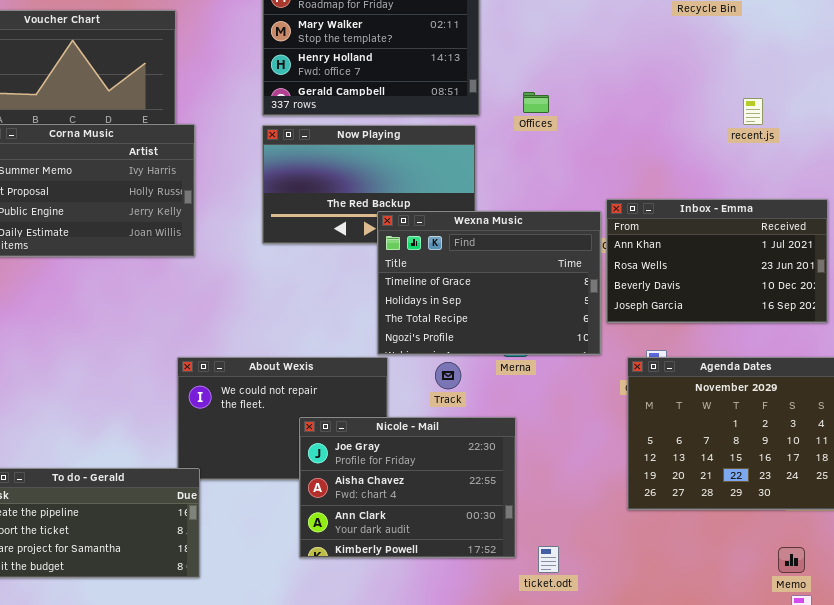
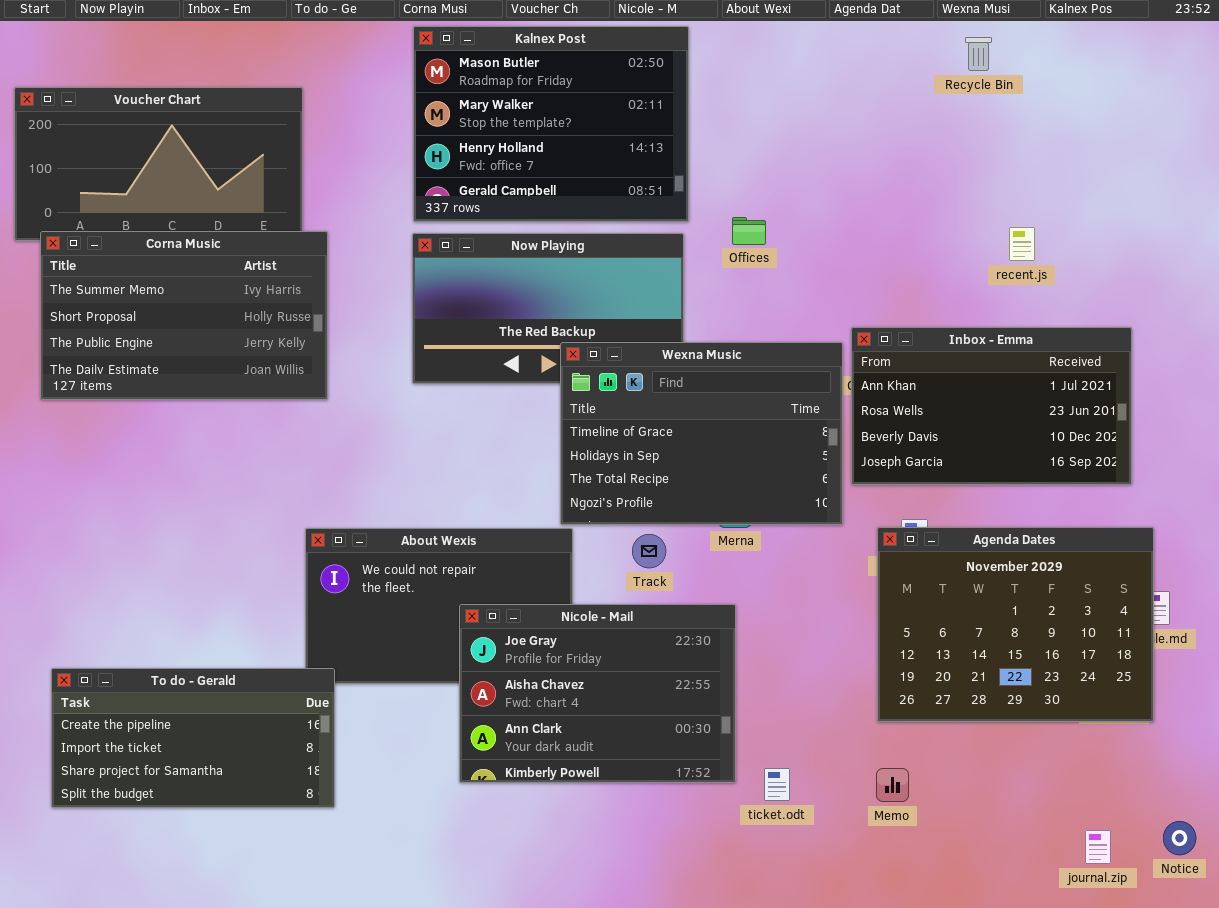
Offices: [523,92,549,113] -> [732,217,766,245], moved
recent.js: [743,98,763,125] -> [1009,227,1035,261], moved
Memo: [778,547,805,573] -> [876,768,909,802], moved

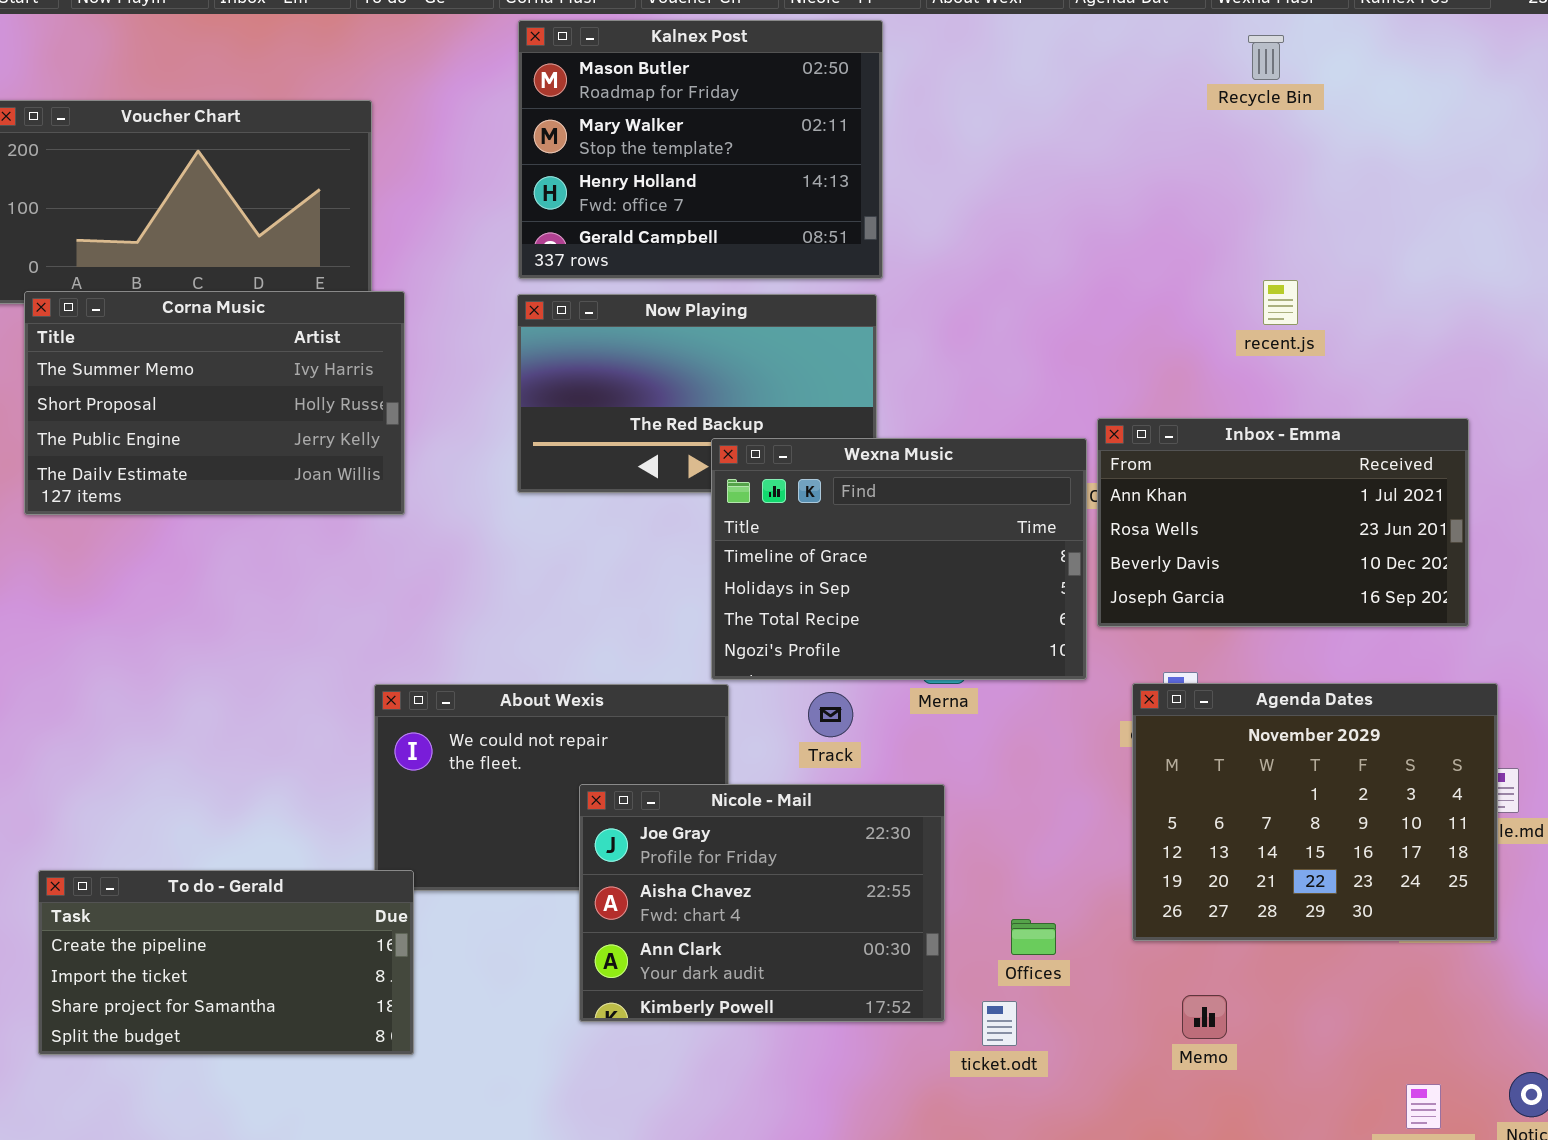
Offices: [732,217,766,245] -> [1011,919,1056,955], moved
recent.js: [1009,227,1035,261] -> [1263,280,1298,325], moved
Memo: [876,768,909,802] -> [1182,995,1227,1039], moved

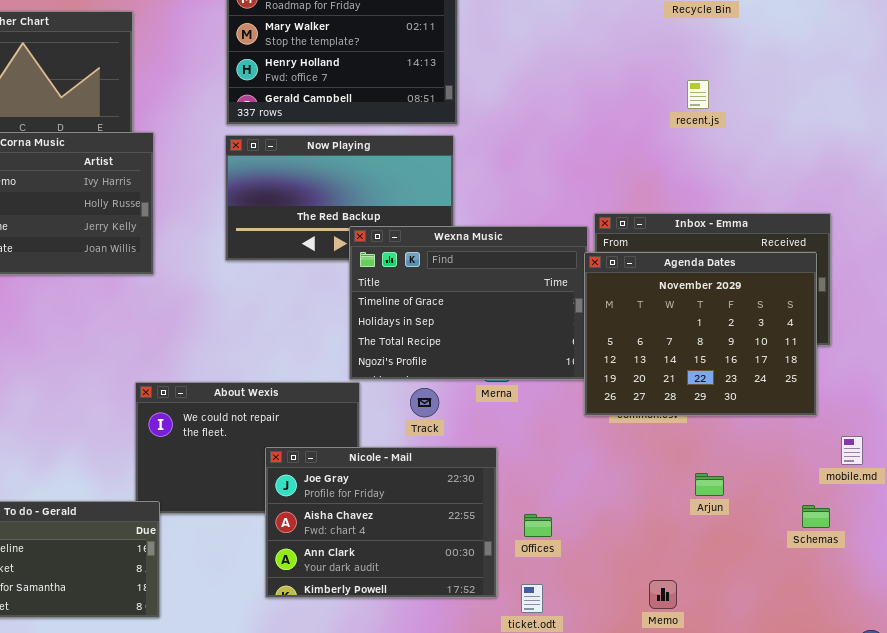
recent.js: [1263,280,1298,325] -> [687,80,709,109], moved
Agenda Dates: [1132,683,1498,941] -> [584,252,817,416], moved
Offices: [1011,919,1056,955] -> [524,514,552,537], moved

